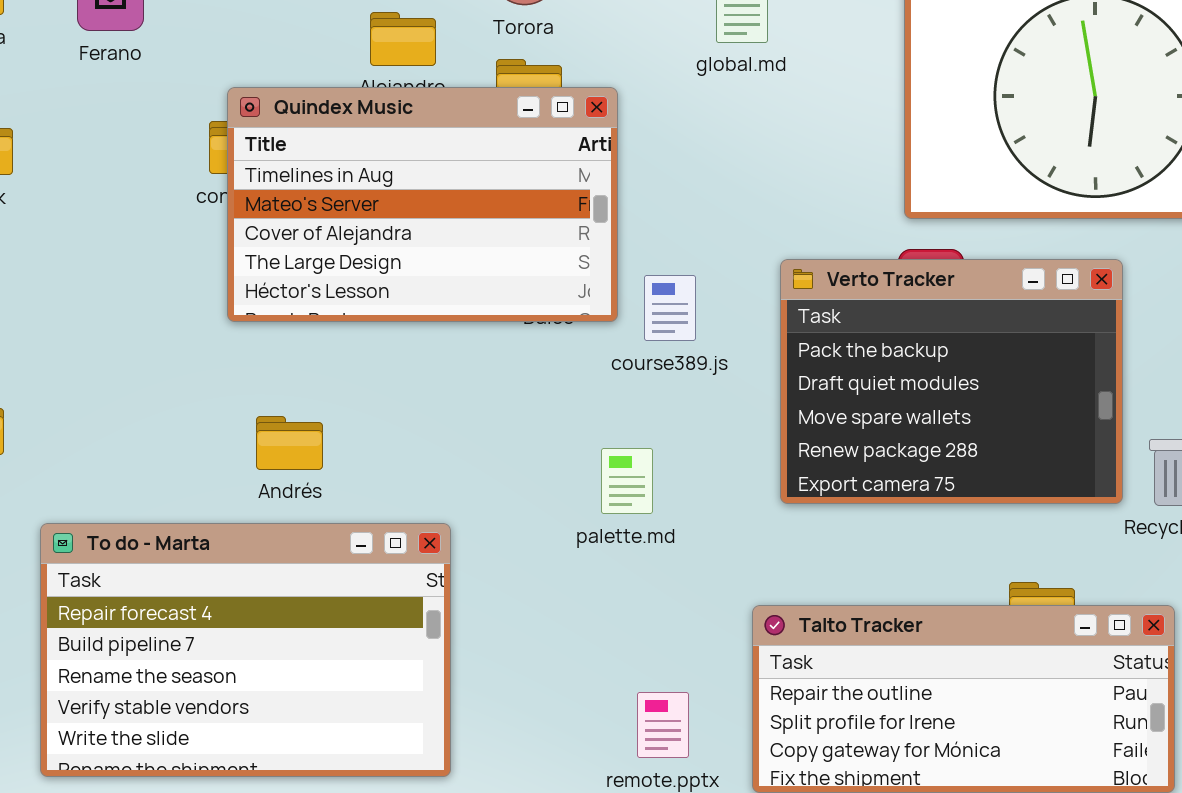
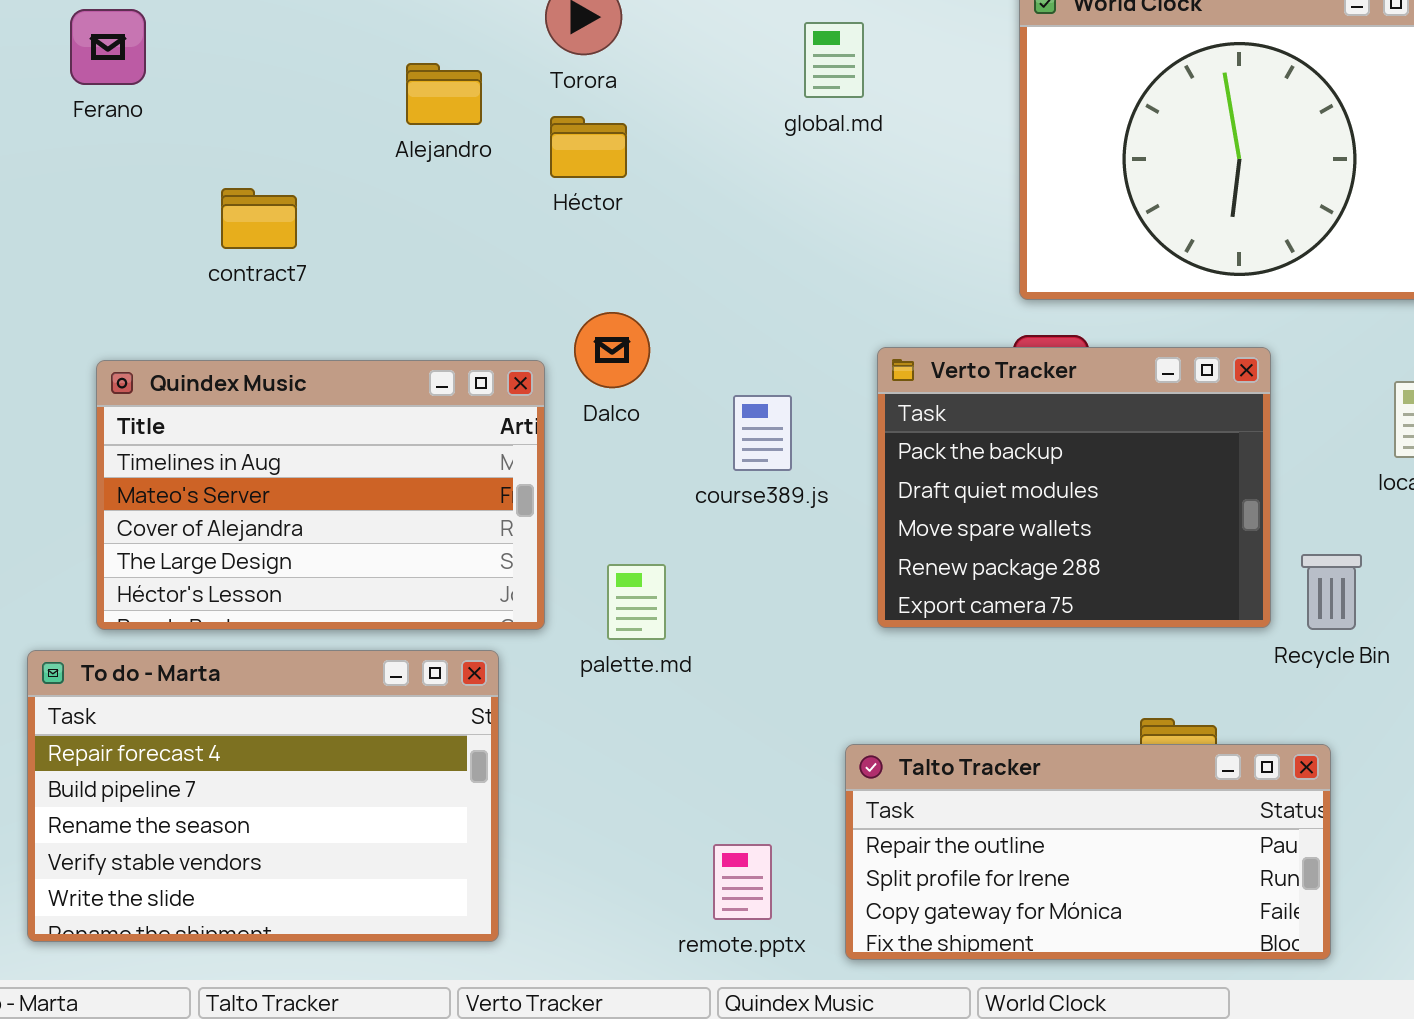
Quindex Music: [227,87,618,322] -> [96,360,545,630], moved
course389.js: [644,275,696,341] -> [733,395,792,471], moved
palette.md: [601,448,653,514] -> [607,564,666,640], moved

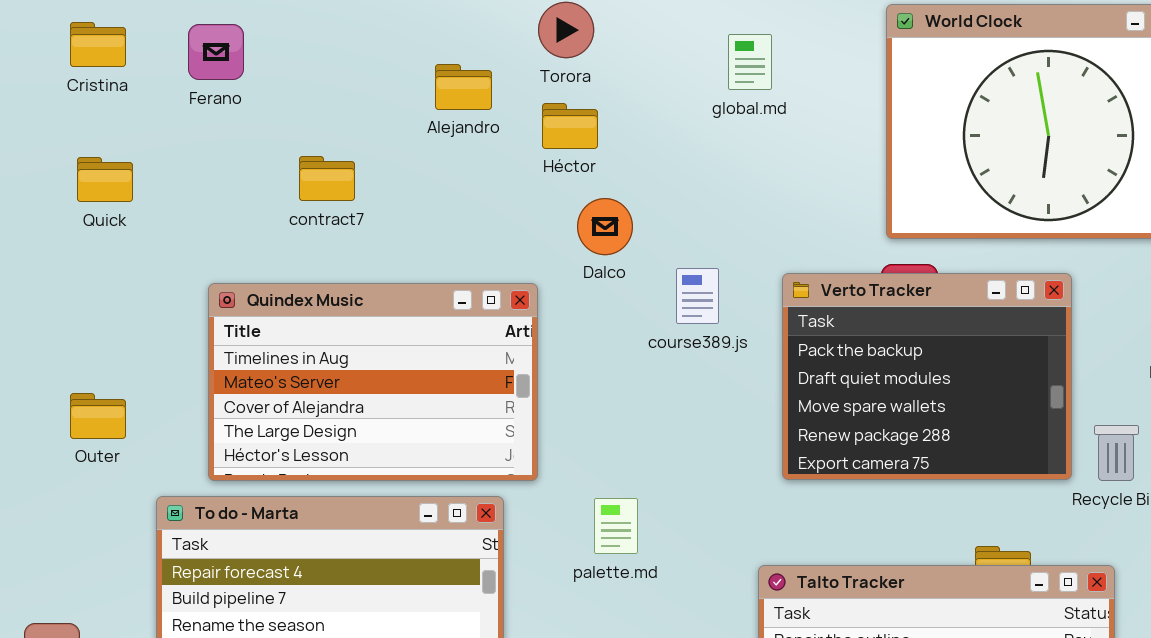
Dalco: [574,312,650,388] -> [577,198,633,255], moved
course389.js: [733,395,792,471] -> [676,268,719,324], moved
palette.md: [607,564,666,640] -> [594,498,638,554], moved

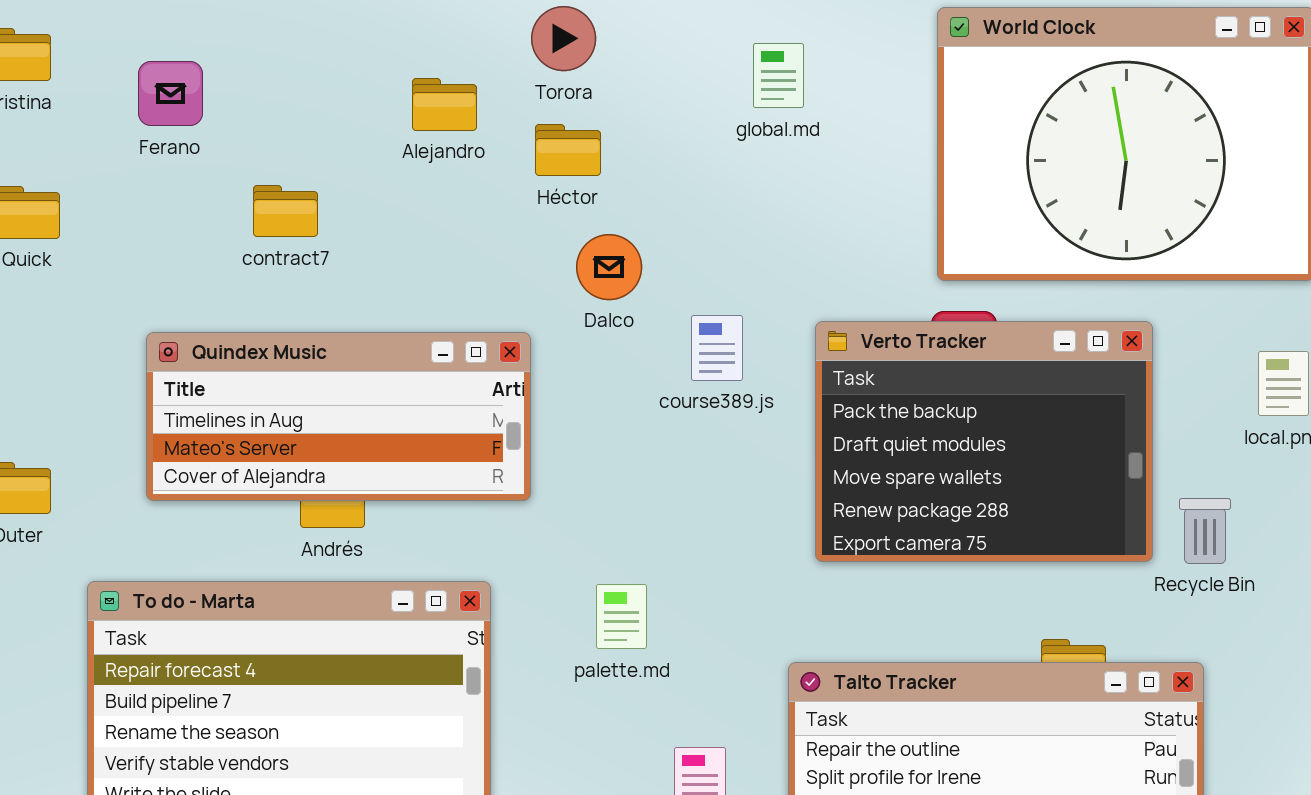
Ferano: [188,24,244,80] -> [138,61,203,126], moved
Quindex Music: [208,283,538,481] -> [146,332,531,501], resized

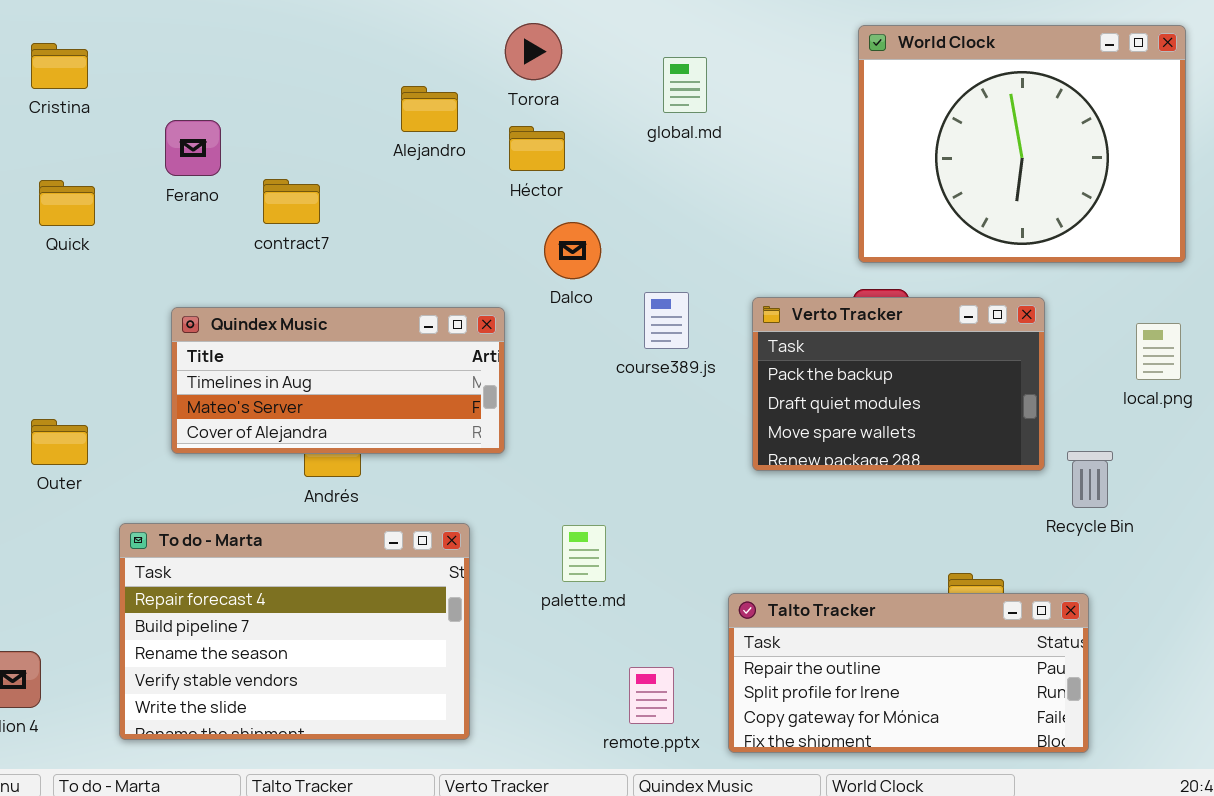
global.md: [753,43,804,108] -> [663,57,707,113], moved
Ferano: [138,61,203,126] -> [165,120,221,176], moved
Verto Tracker: [815,321,1153,562] -> [752,297,1045,471], resized

